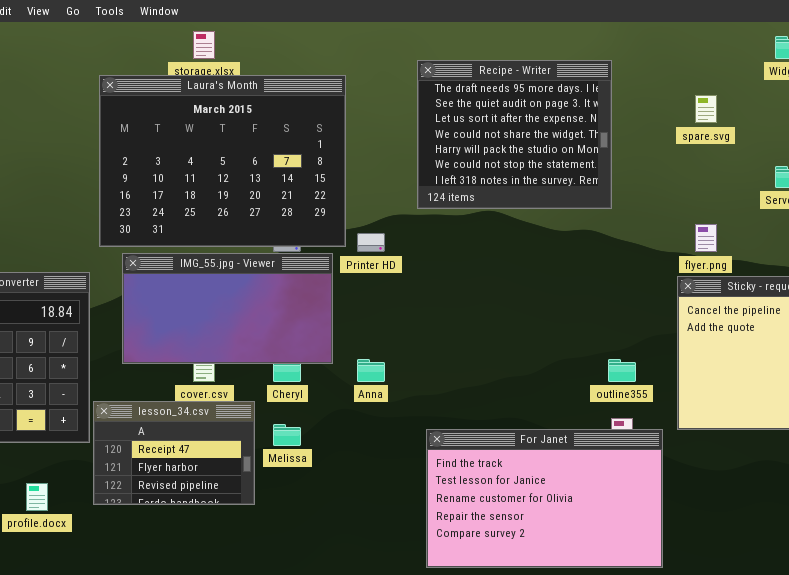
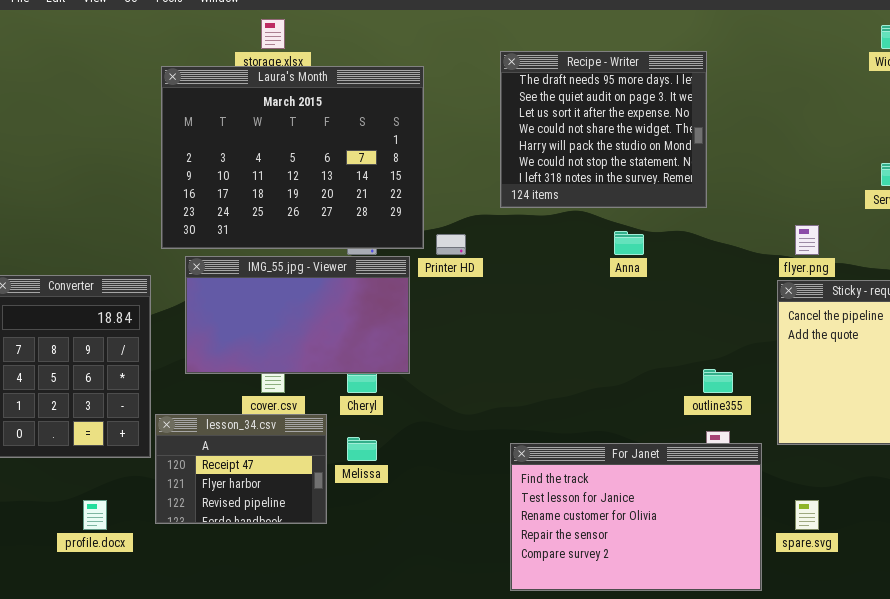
spare.svg: [695,95,717,123] -> [795,500,819,530], moved
Anna: [357,359,385,382] -> [614,231,644,255], moved

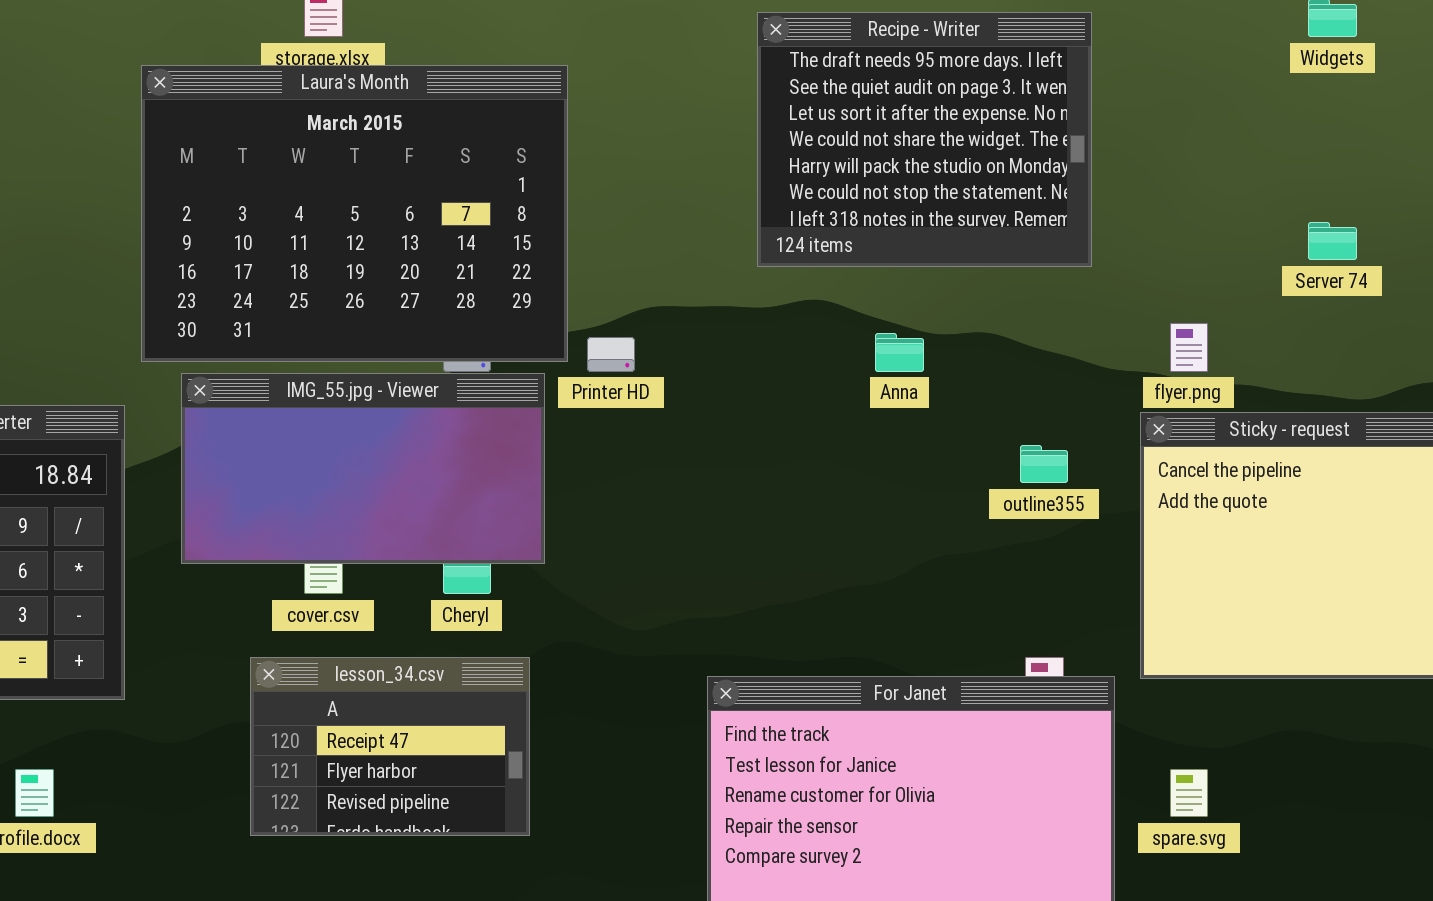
Recipe - Writer: [500,51,707,208] -> [757,12,1092,267], moved
outline355: [703,369,733,393] -> [1020,445,1068,483], moved
lesson_34.csv: [155,414,327,524] -> [250,657,530,836], moved

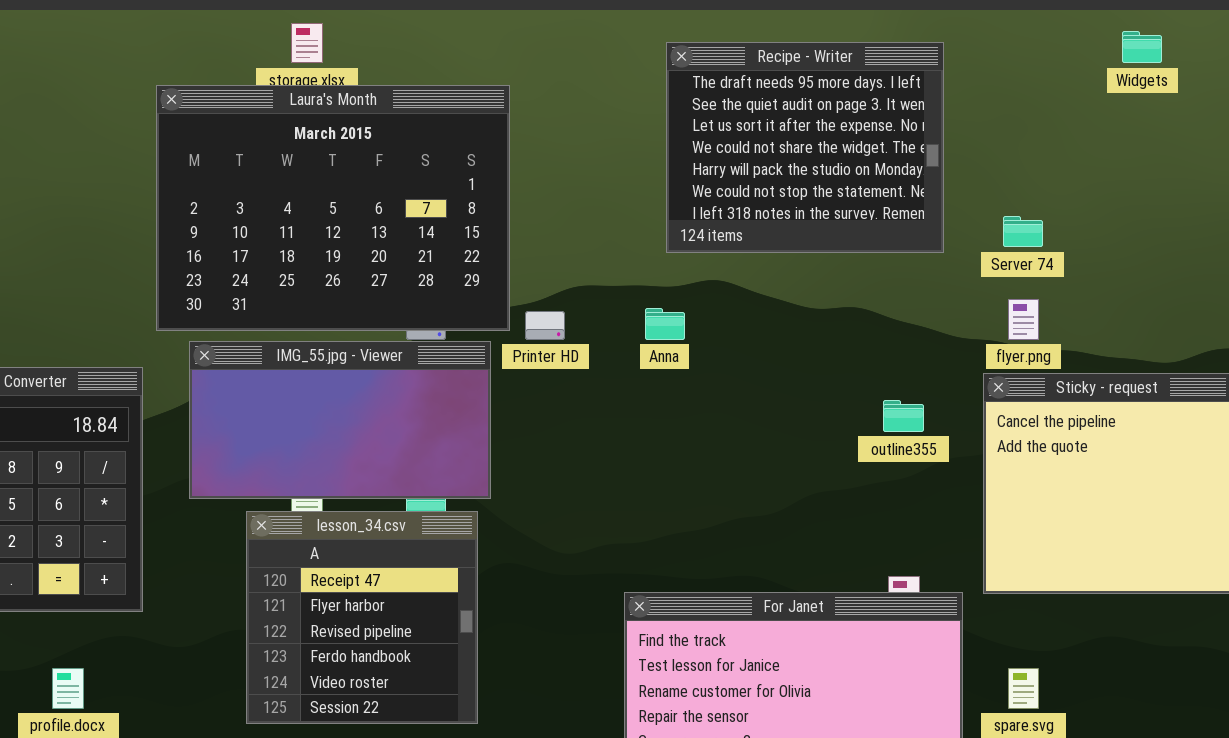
Server 74: [1308,222,1357,260] -> [1003,216,1043,247], moved
Anna: [875,333,924,372] -> [645,308,685,340], moved
lesson_34.csv: [250,657,530,836] -> [246,511,478,724], resized

